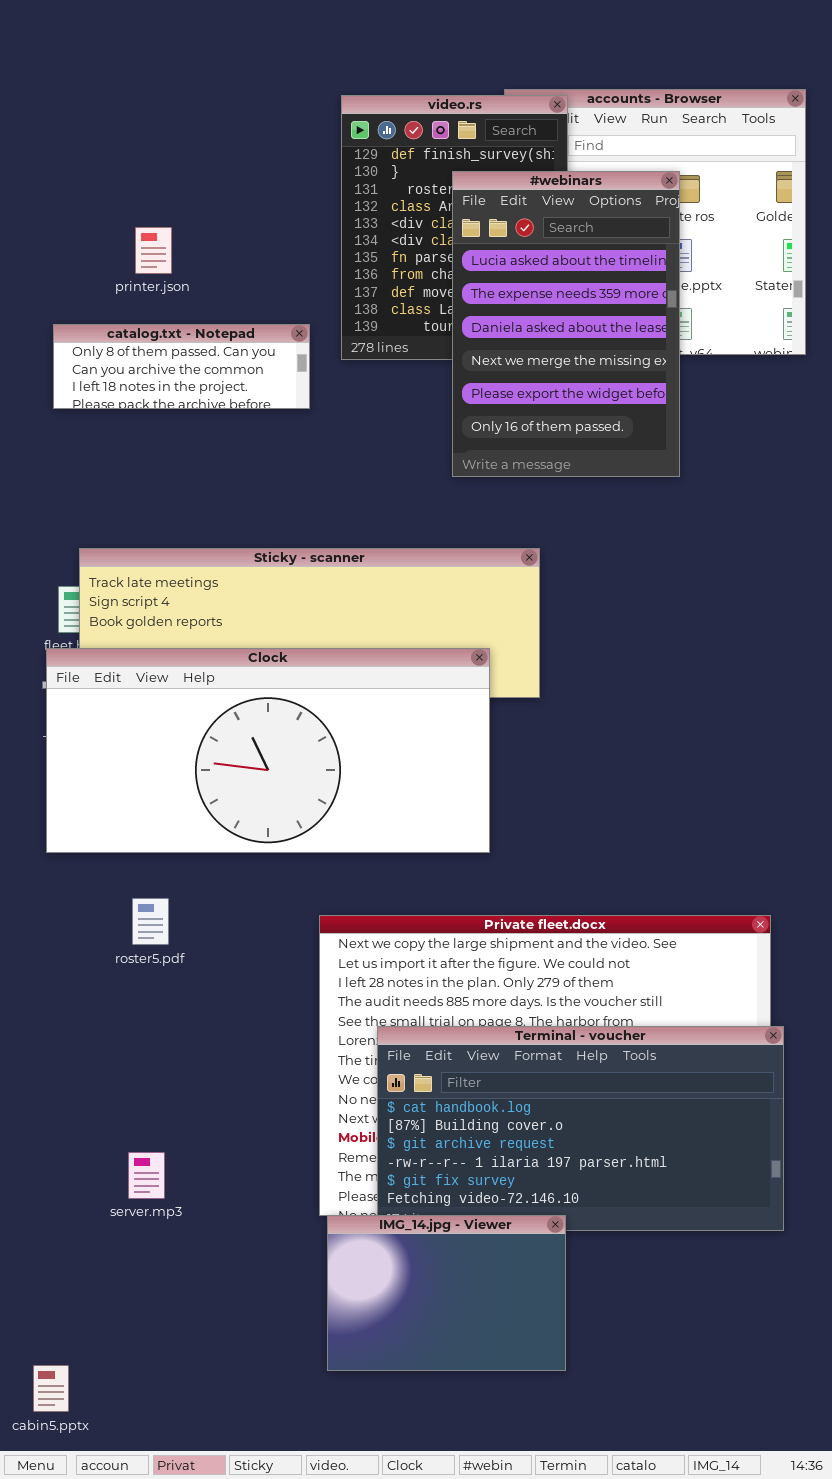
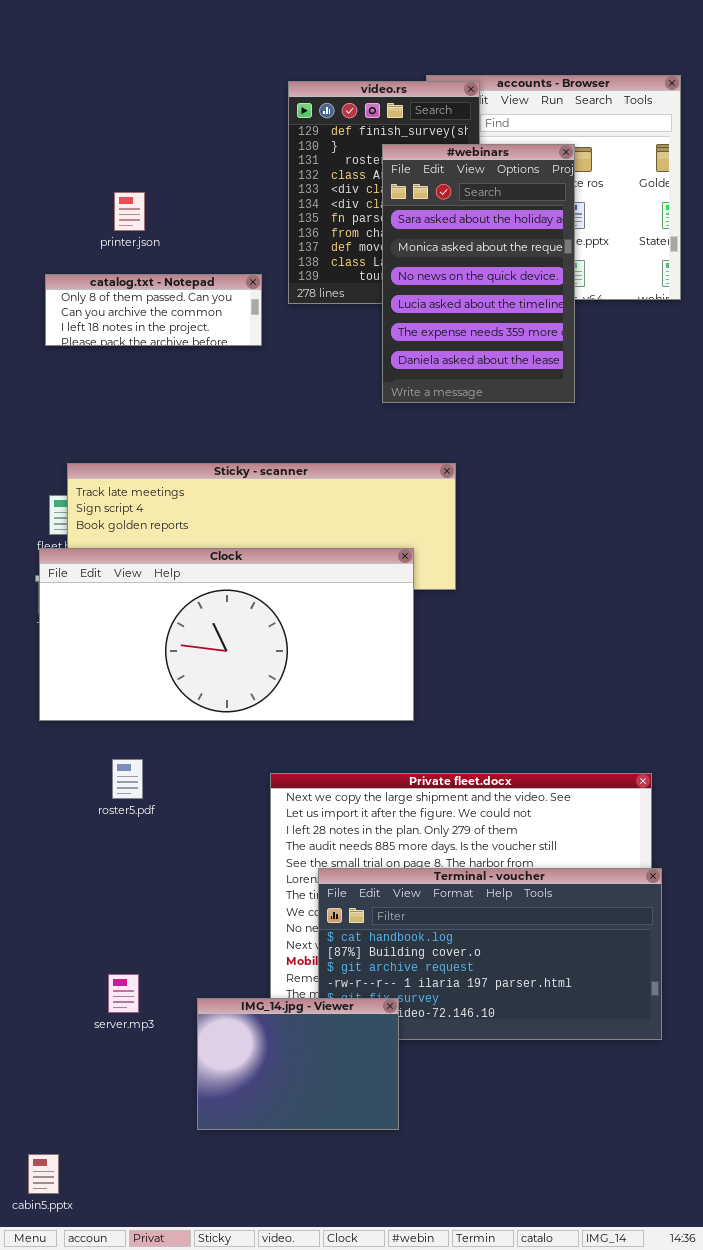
#webinars: [452,171,680,477] -> [382,144,575,403], scrolled up 3 rows
IMG_14.jpg - Viewer: [327,1215,566,1371] -> [197,998,399,1130], moved

